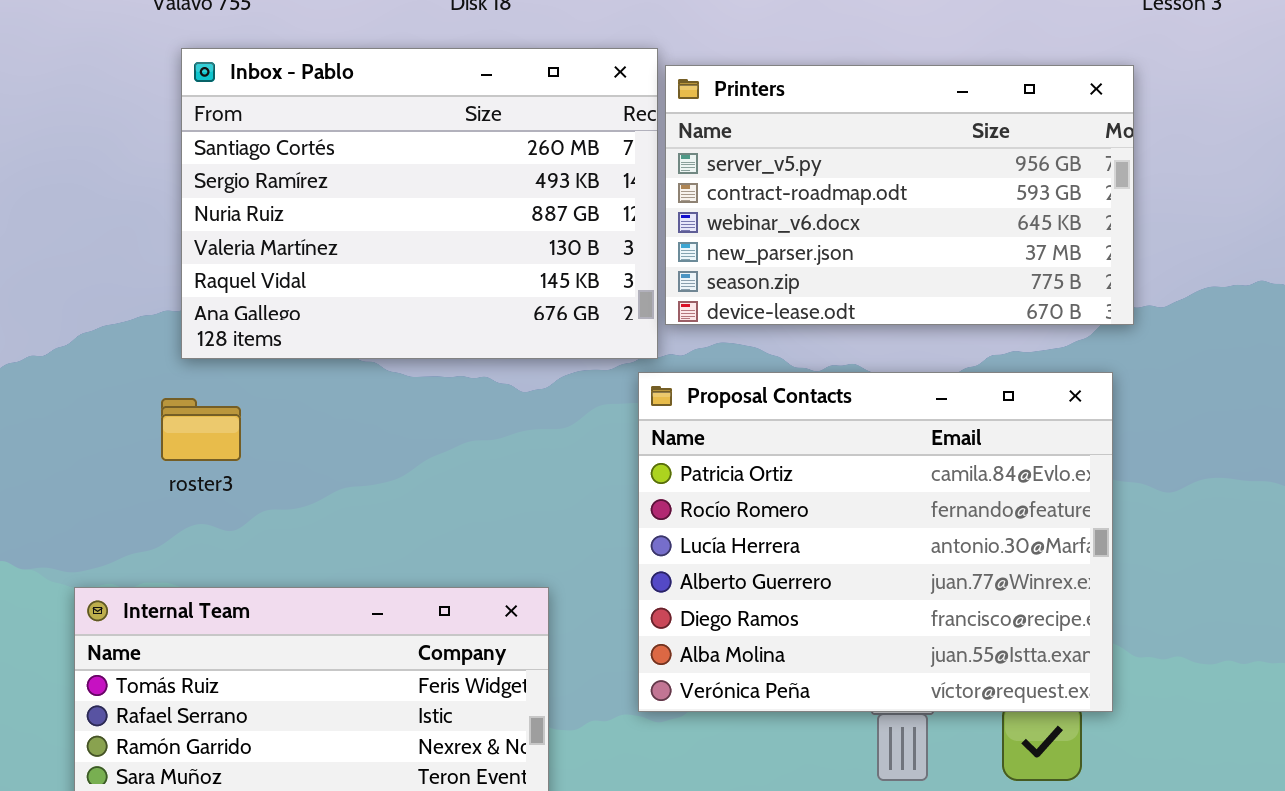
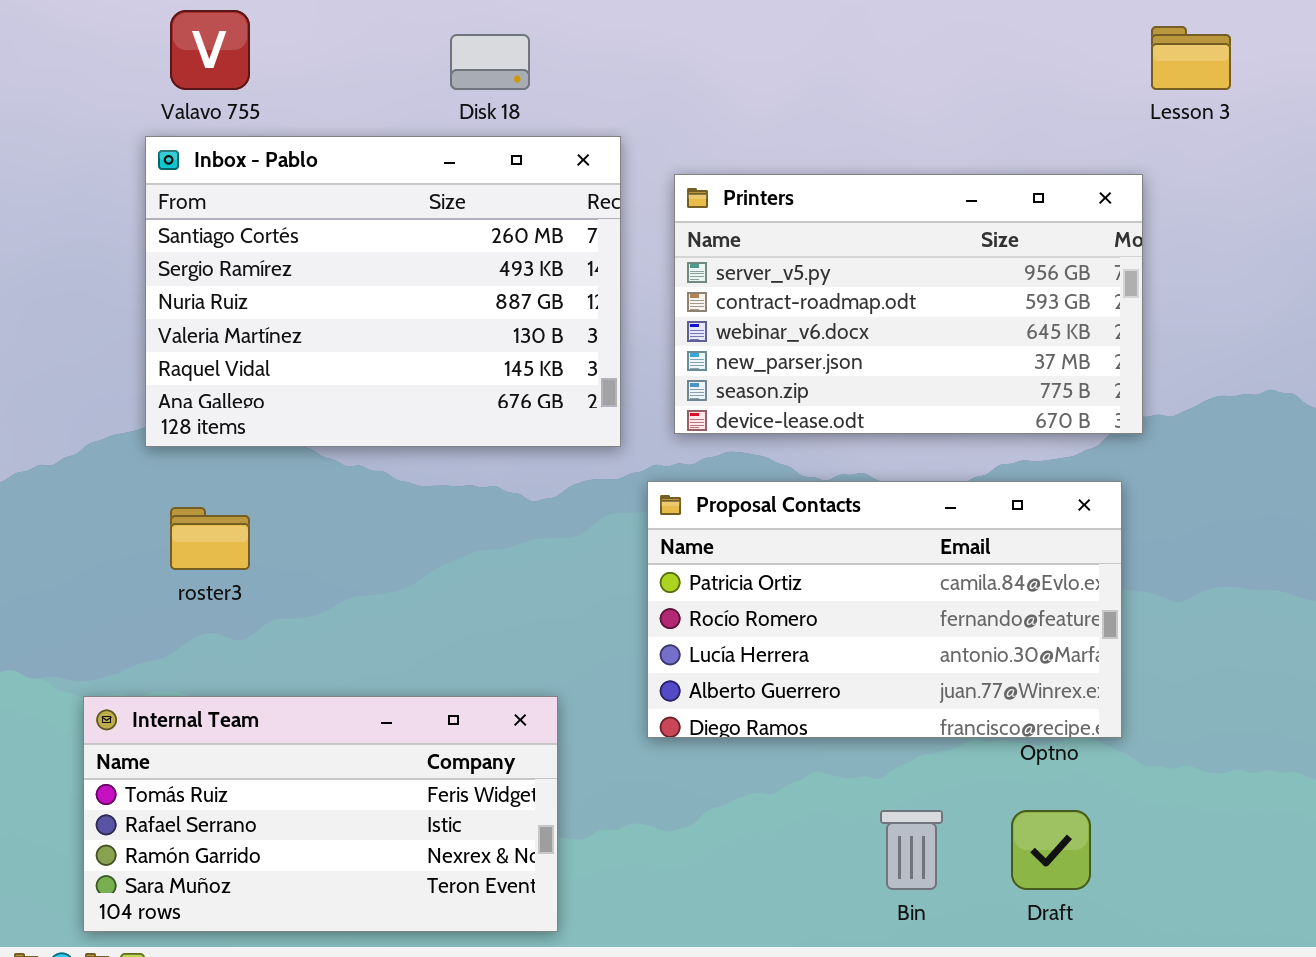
Inbox - Pablo: [181,48,658,359] -> [145,136,621,447], moved
Proposal Contacts: [638,372,1113,712] -> [647,481,1122,738], resized

